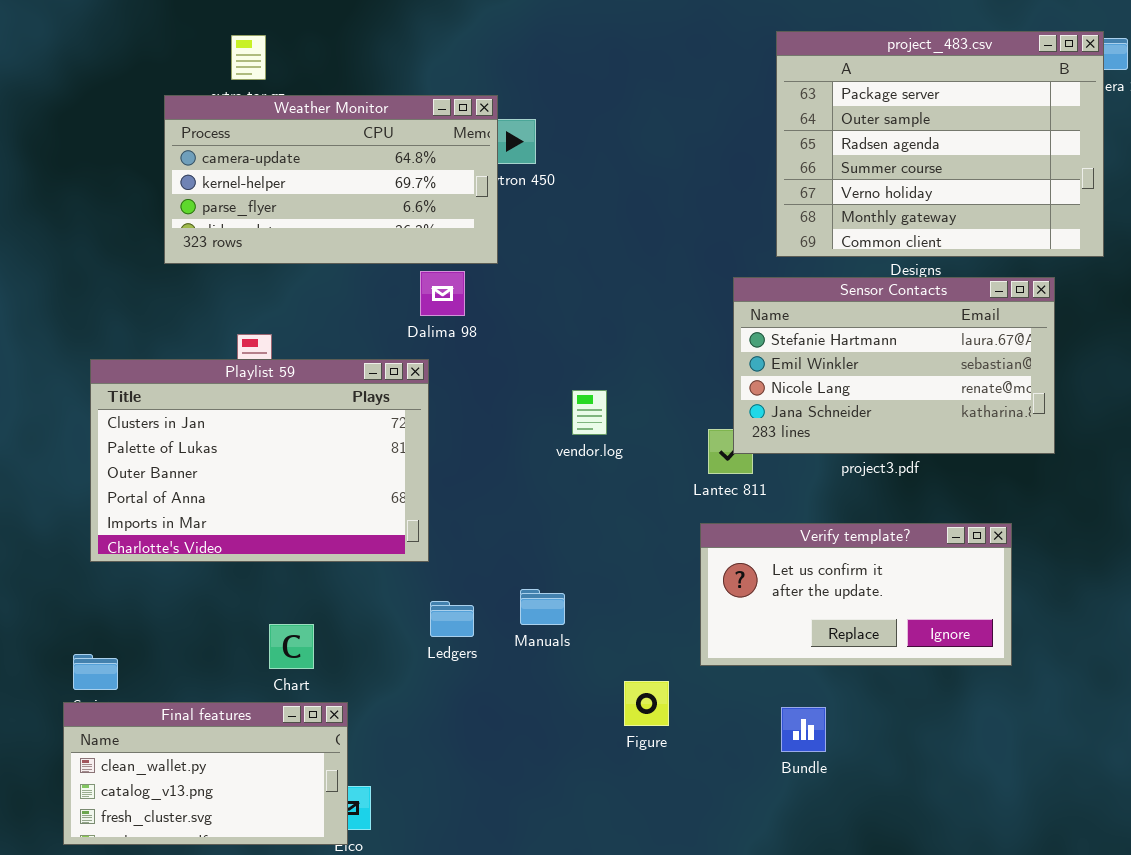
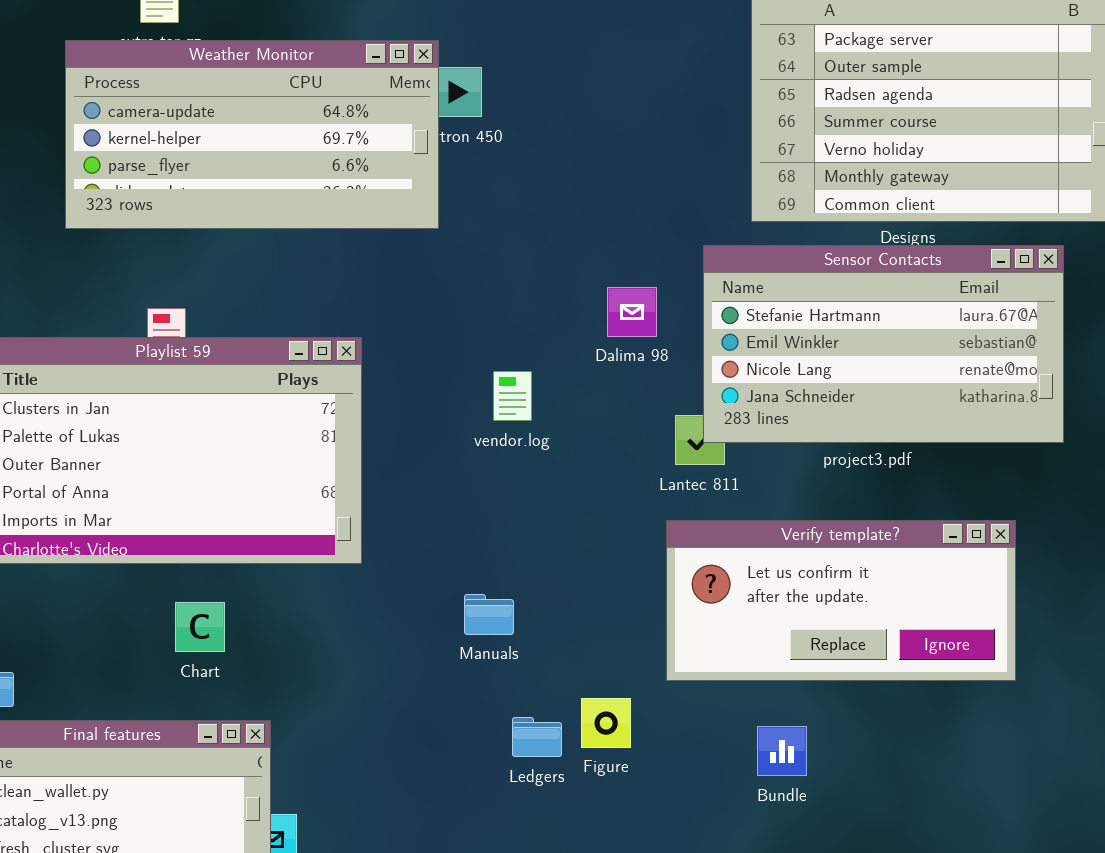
Dalima 98: [420,271,465,316] -> [607,287,657,337], moved
vendor.log: [572,390,607,435] -> [493,371,532,421], moved
Ledgers: [430,601,474,637] -> [512,717,562,757], moved
Chart: [269,624,314,669] -> [175,602,225,652], moved

